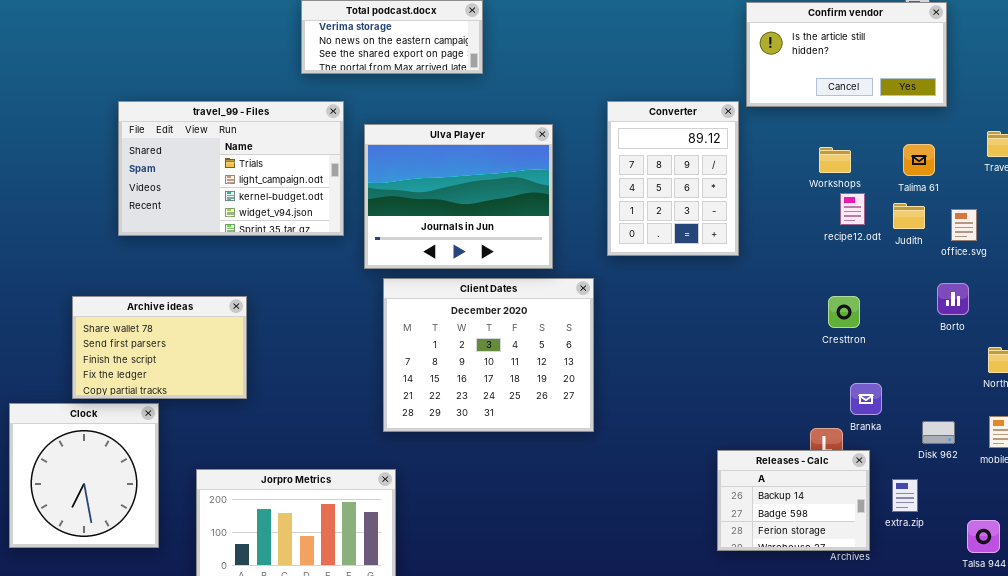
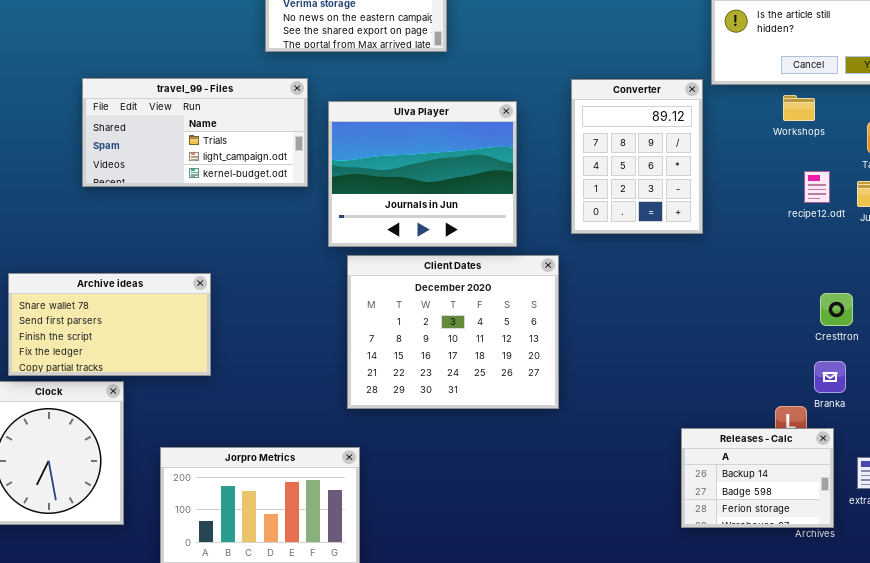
travel_99 - Files: [118,101,344,236] -> [82,78,308,187], resized
Workshops: [819,147,851,173] -> [783,95,815,121], moved
Archive ideas: [72,296,247,399] -> [8,273,211,376], resized
Cresttron: [828,296,860,328] -> [820,293,853,326], moved

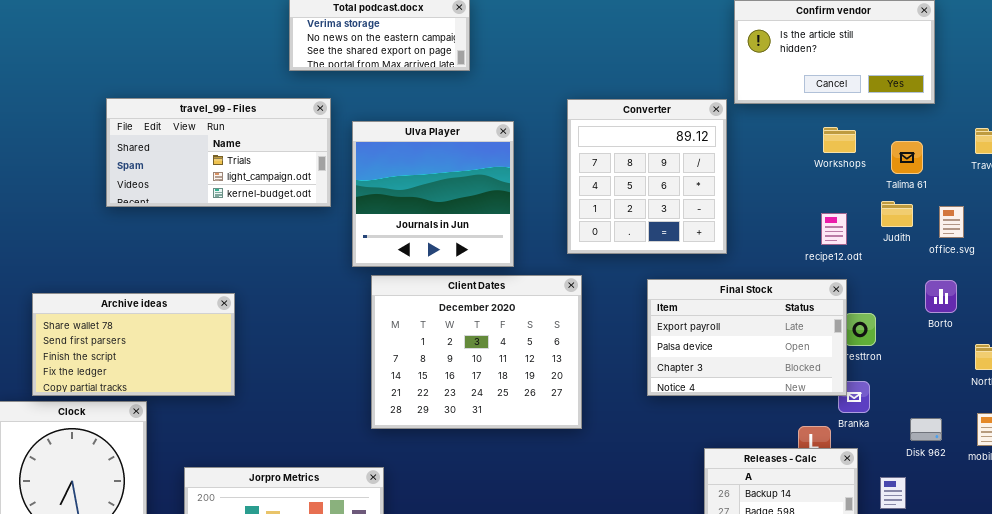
Converter: [571,79,703,234] -> [567,99,727,254], resized
Workshops: [783,95,815,121] -> [823,127,856,153], moved
Ulva Player: [328,101,517,247] -> [352,121,514,267], resized
recipe12.odt: [804,171,830,203] -> [821,213,847,245], moved
Final Stock: none -> [647,279,847,396], opened

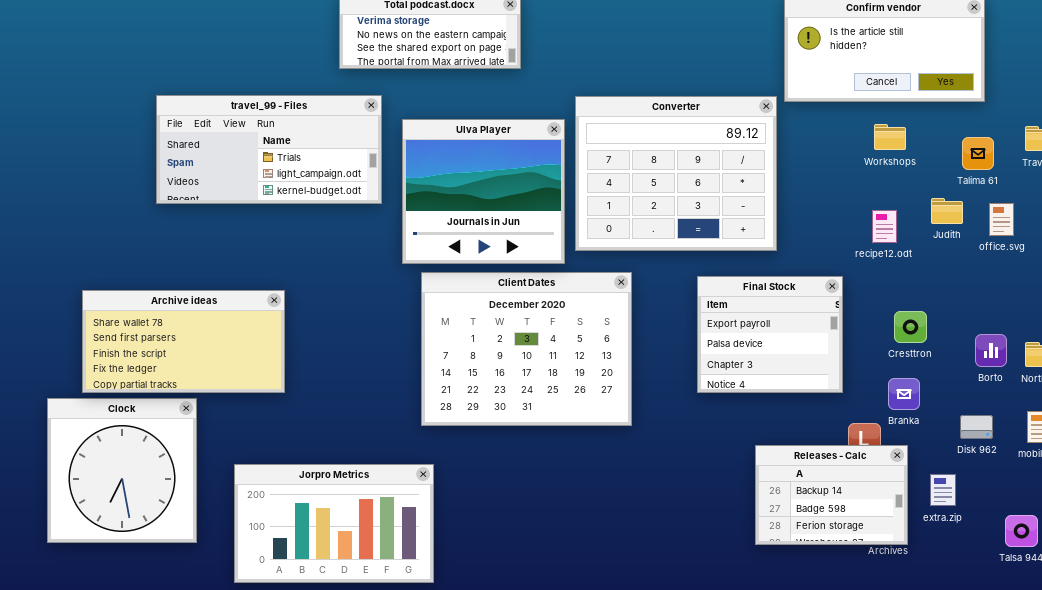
Converter: [567,99,727,254] -> [575,96,777,251], resized
Talima 61: [891,141,923,174] -> [962,137,994,170], moved
Final Stock: [647,279,847,396] -> [697,276,843,393], resized
Borto: [925,280,957,313] -> [975,334,1007,367], moved

